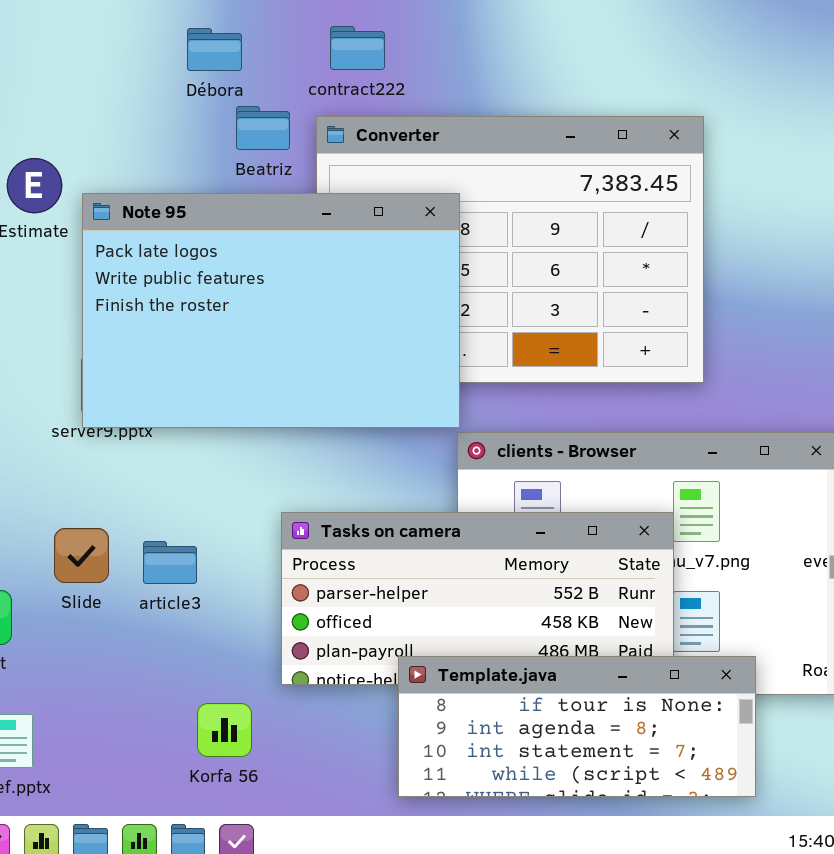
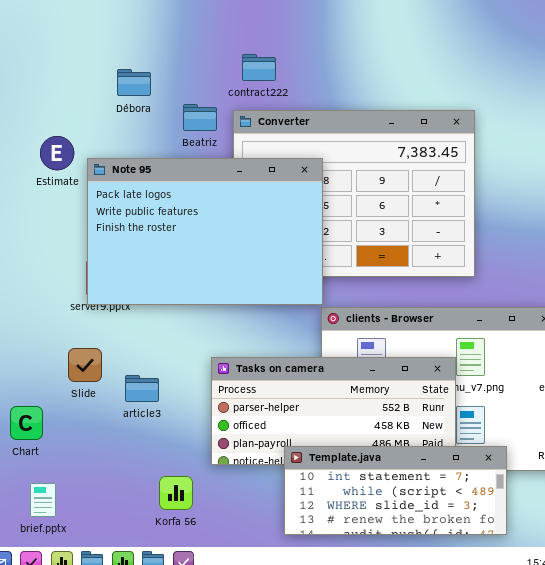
Débora: [187,28,242,71] -> [117,69,151,96], moved
Slide: [54,528,109,583] -> [68,348,102,382], moved
Template.java: [398,656,756,797] -> [284,446,507,535], scrolled down 2 rows

